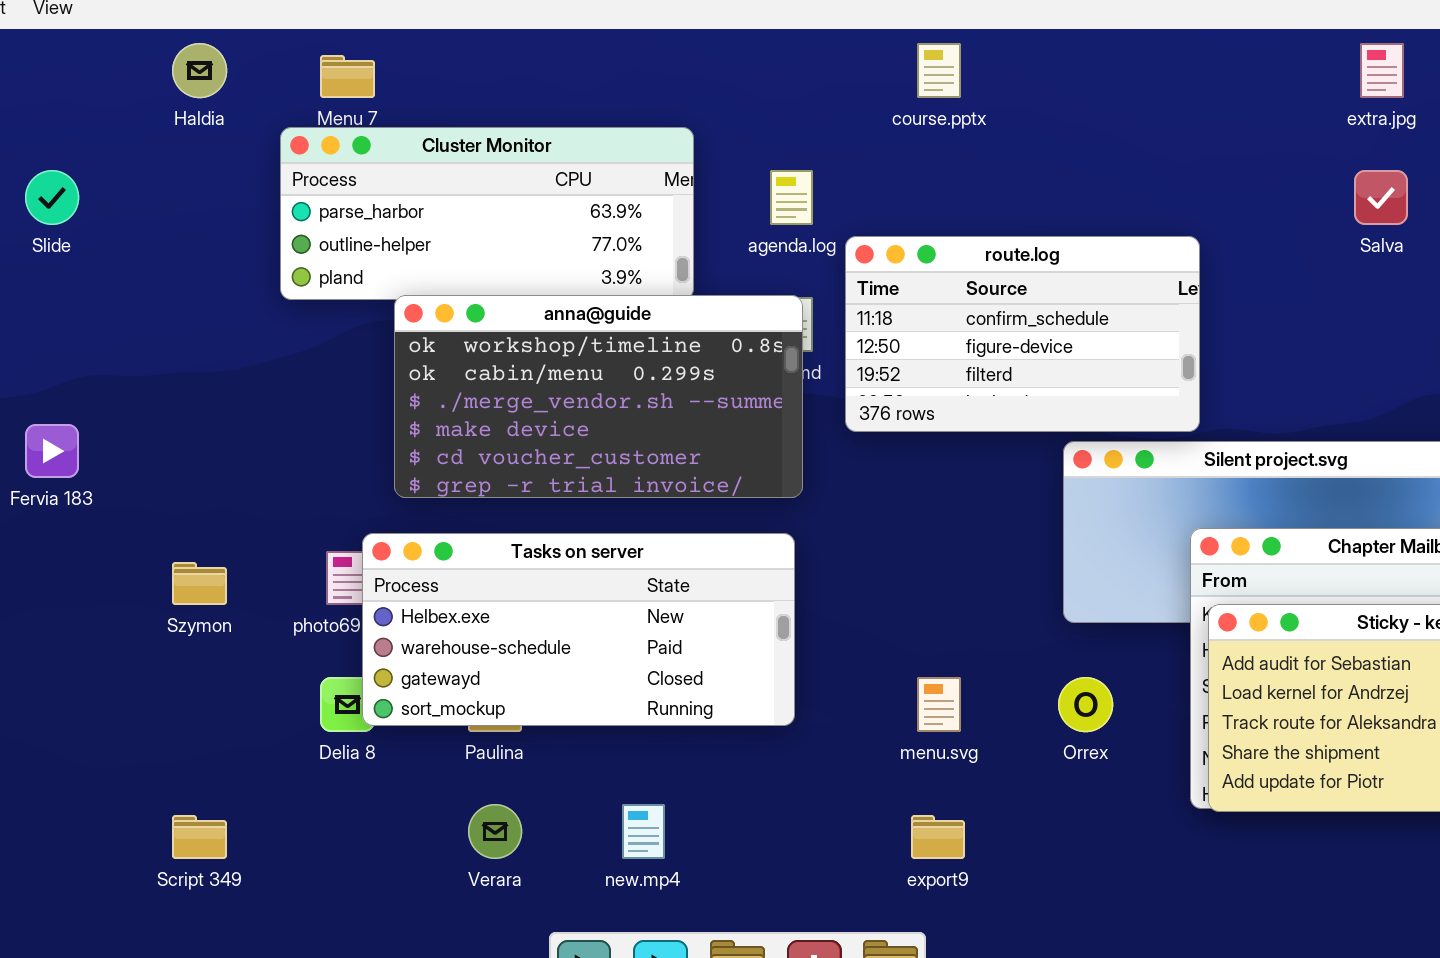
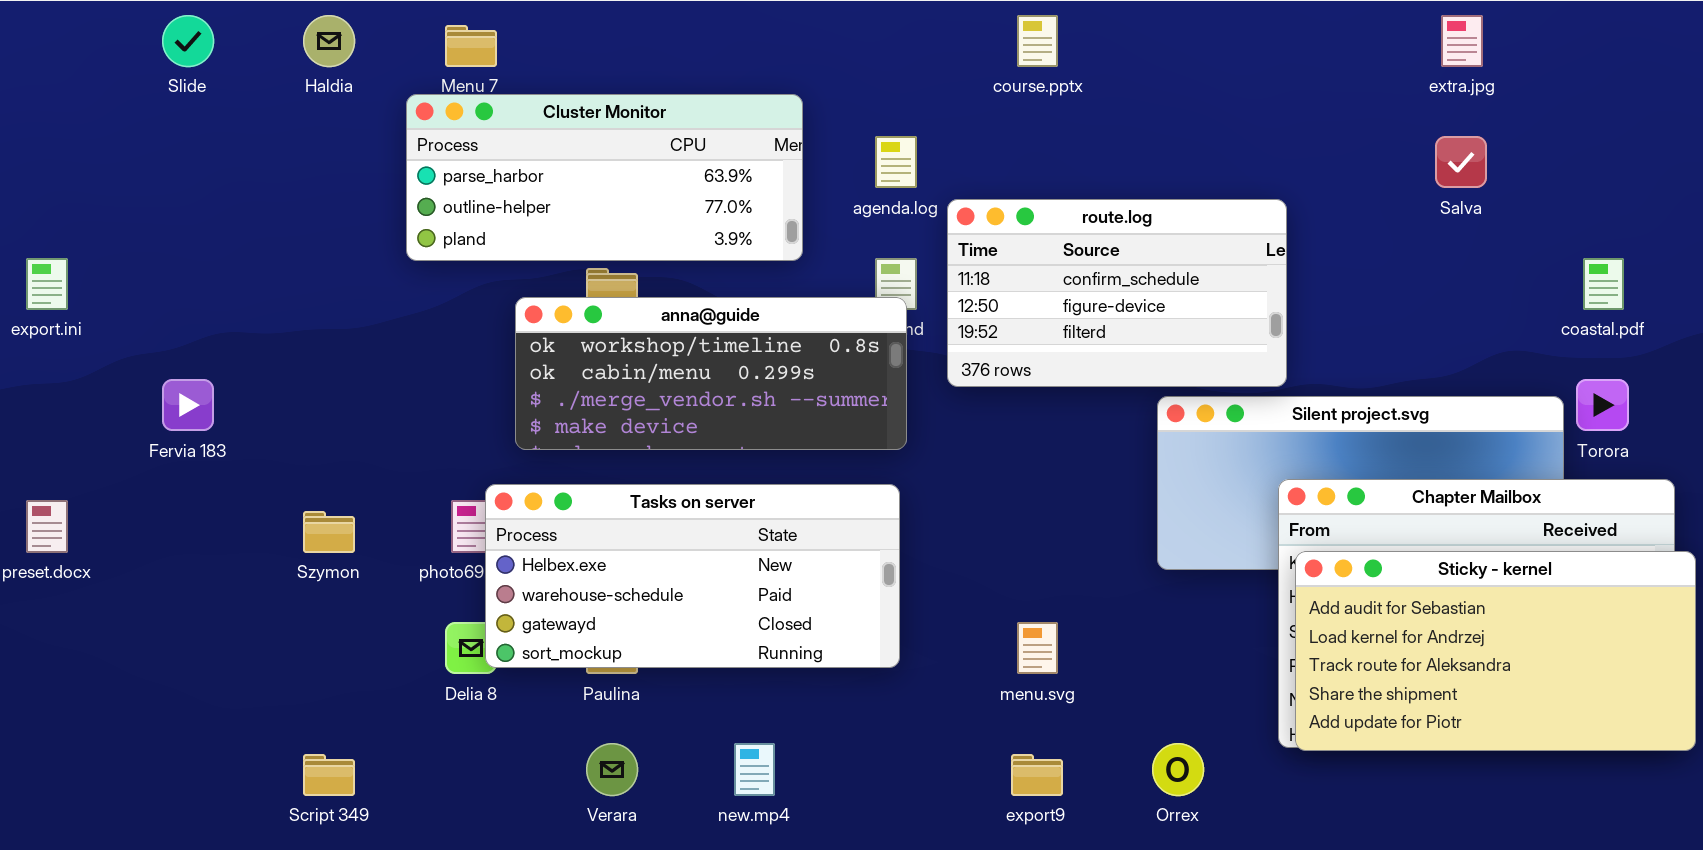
Slide: [25,170,79,225] -> [162,15,214,67], moved
anna@guide: [394,295,803,498] -> [515,297,907,450], resized
Orrex: [1058,677,1113,732] -> [1152,743,1204,796], moved

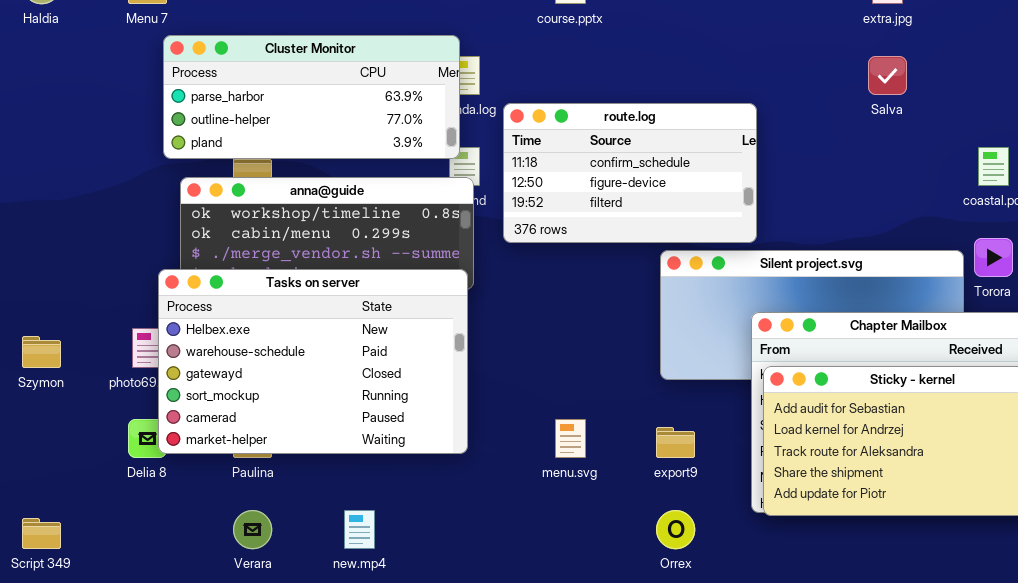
Cluster Monitor: [406,94,803,261] -> [163,35,460,159], moved
Tasks on server: [485,484,900,668] -> [158,269,468,454], resized
export9: [1011,754,1063,796] -> [656,427,695,458], moved

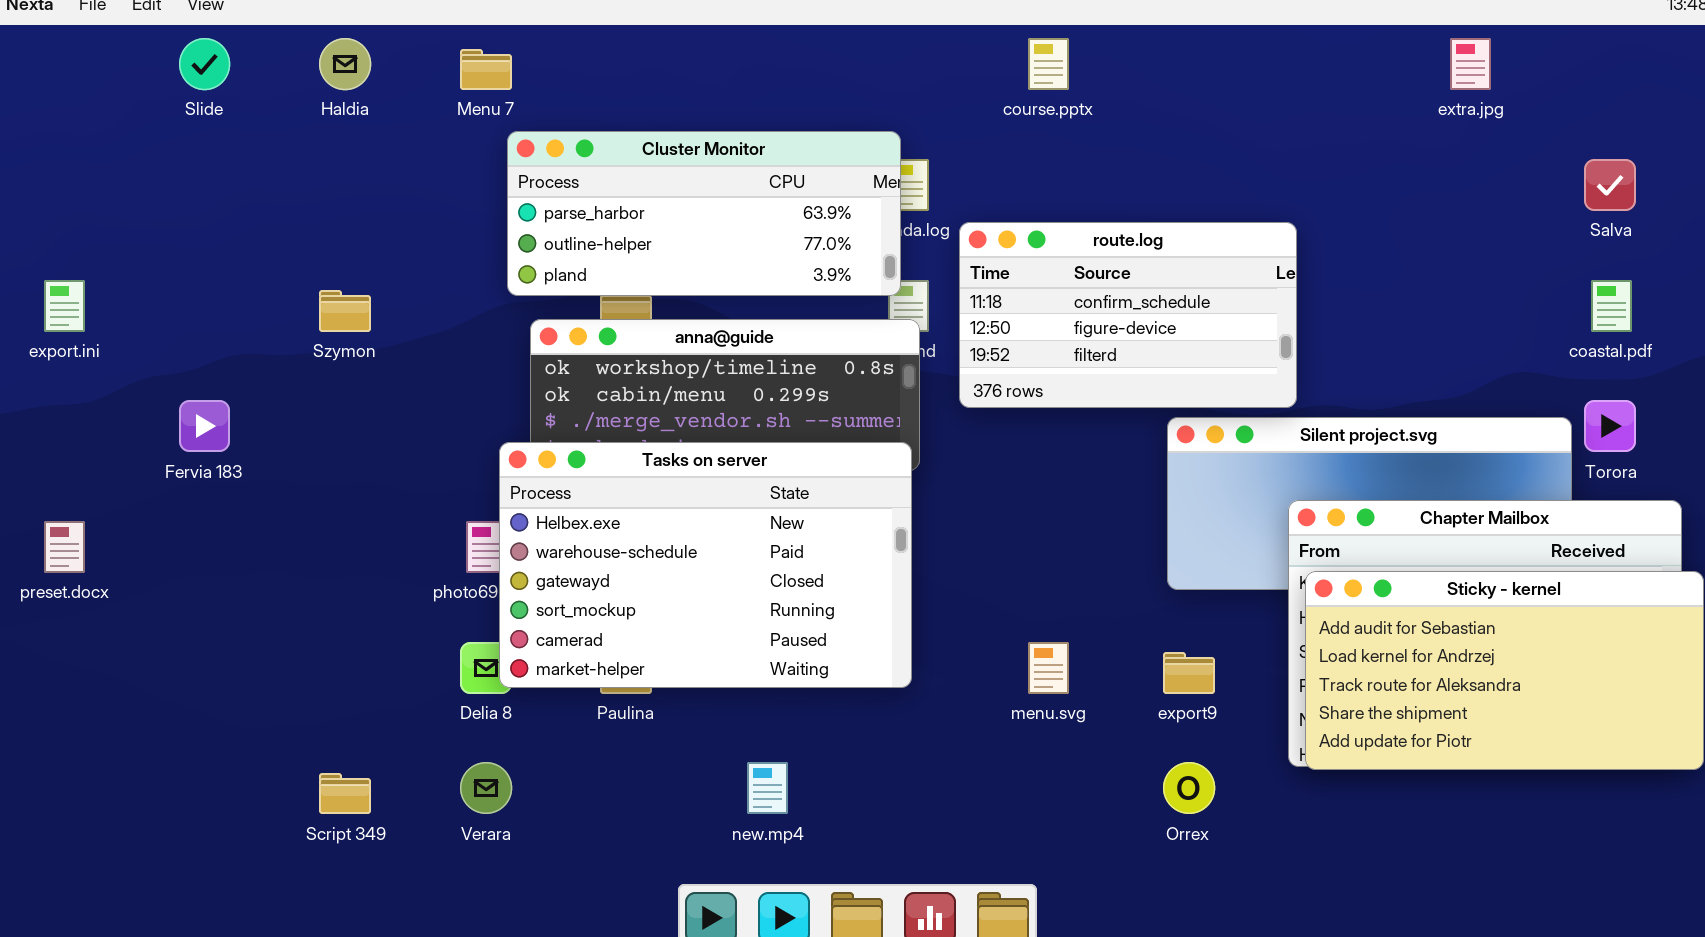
Salva: [868,56,907,95] -> [1584,159,1636,211], moved
Szymon: [22,336,61,368] -> [319,290,371,332], moved
Verara: [233,510,272,549] -> [460,762,512,814], moved

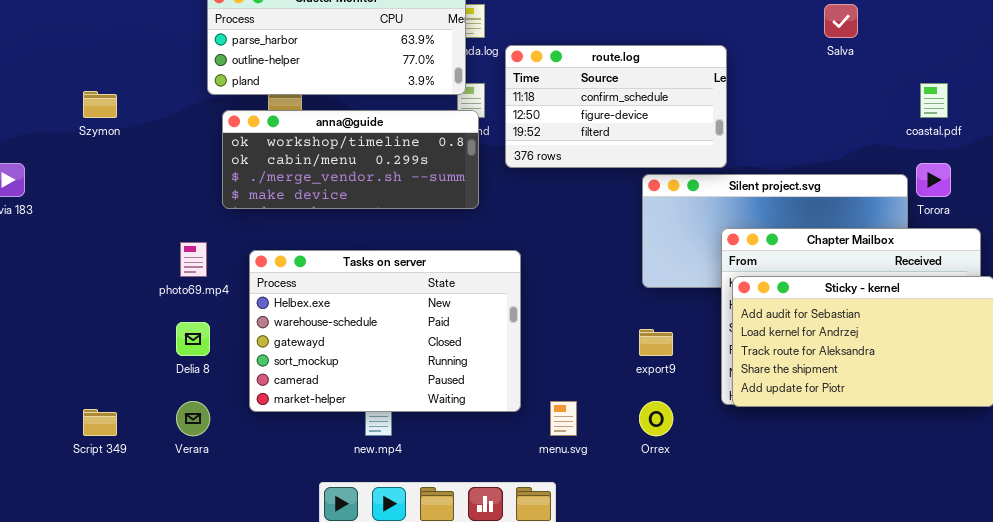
Salva: [1584,159,1636,211] -> [824,4,858,38], moved
Tasks on server: [499,442,912,688] -> [249,250,521,412], moved
menu.svg: [1028,642,1069,694] -> [550,401,577,436], moved

